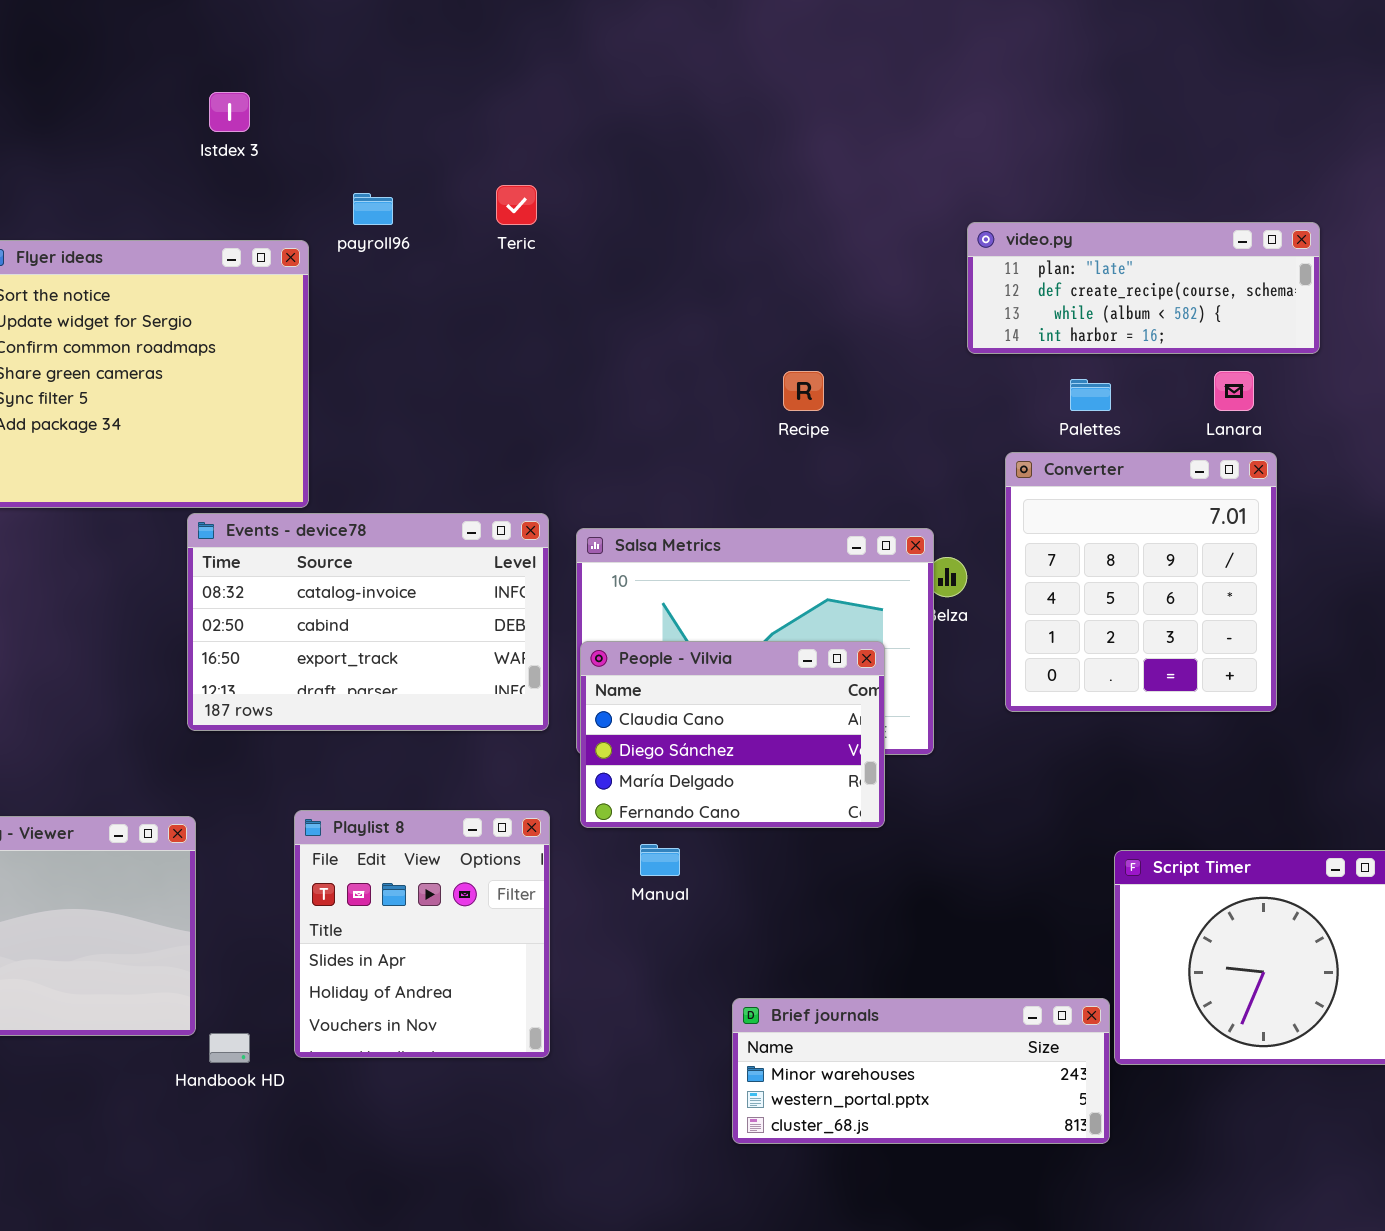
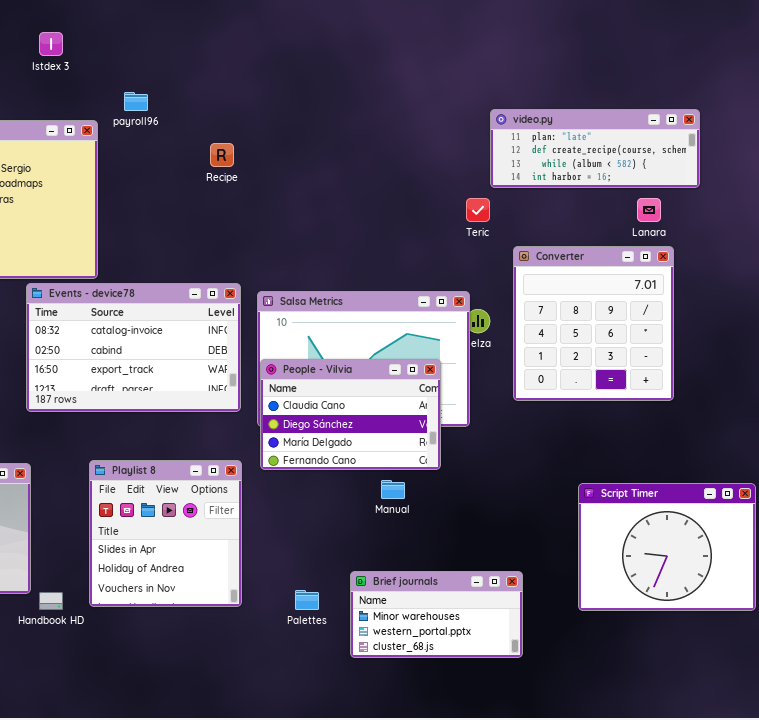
Teric: [496,185,537,225] -> [466,198,490,222], moved
Recipe: [783,371,824,411] -> [210,143,234,167], moved
Palettes: [1070,379,1111,411] -> [295,590,319,610], moved
Manual: [640,844,680,876] -> [381,480,405,499], moved
Brief journals: [732,998,1110,1144] -> [350,571,523,658], resized

